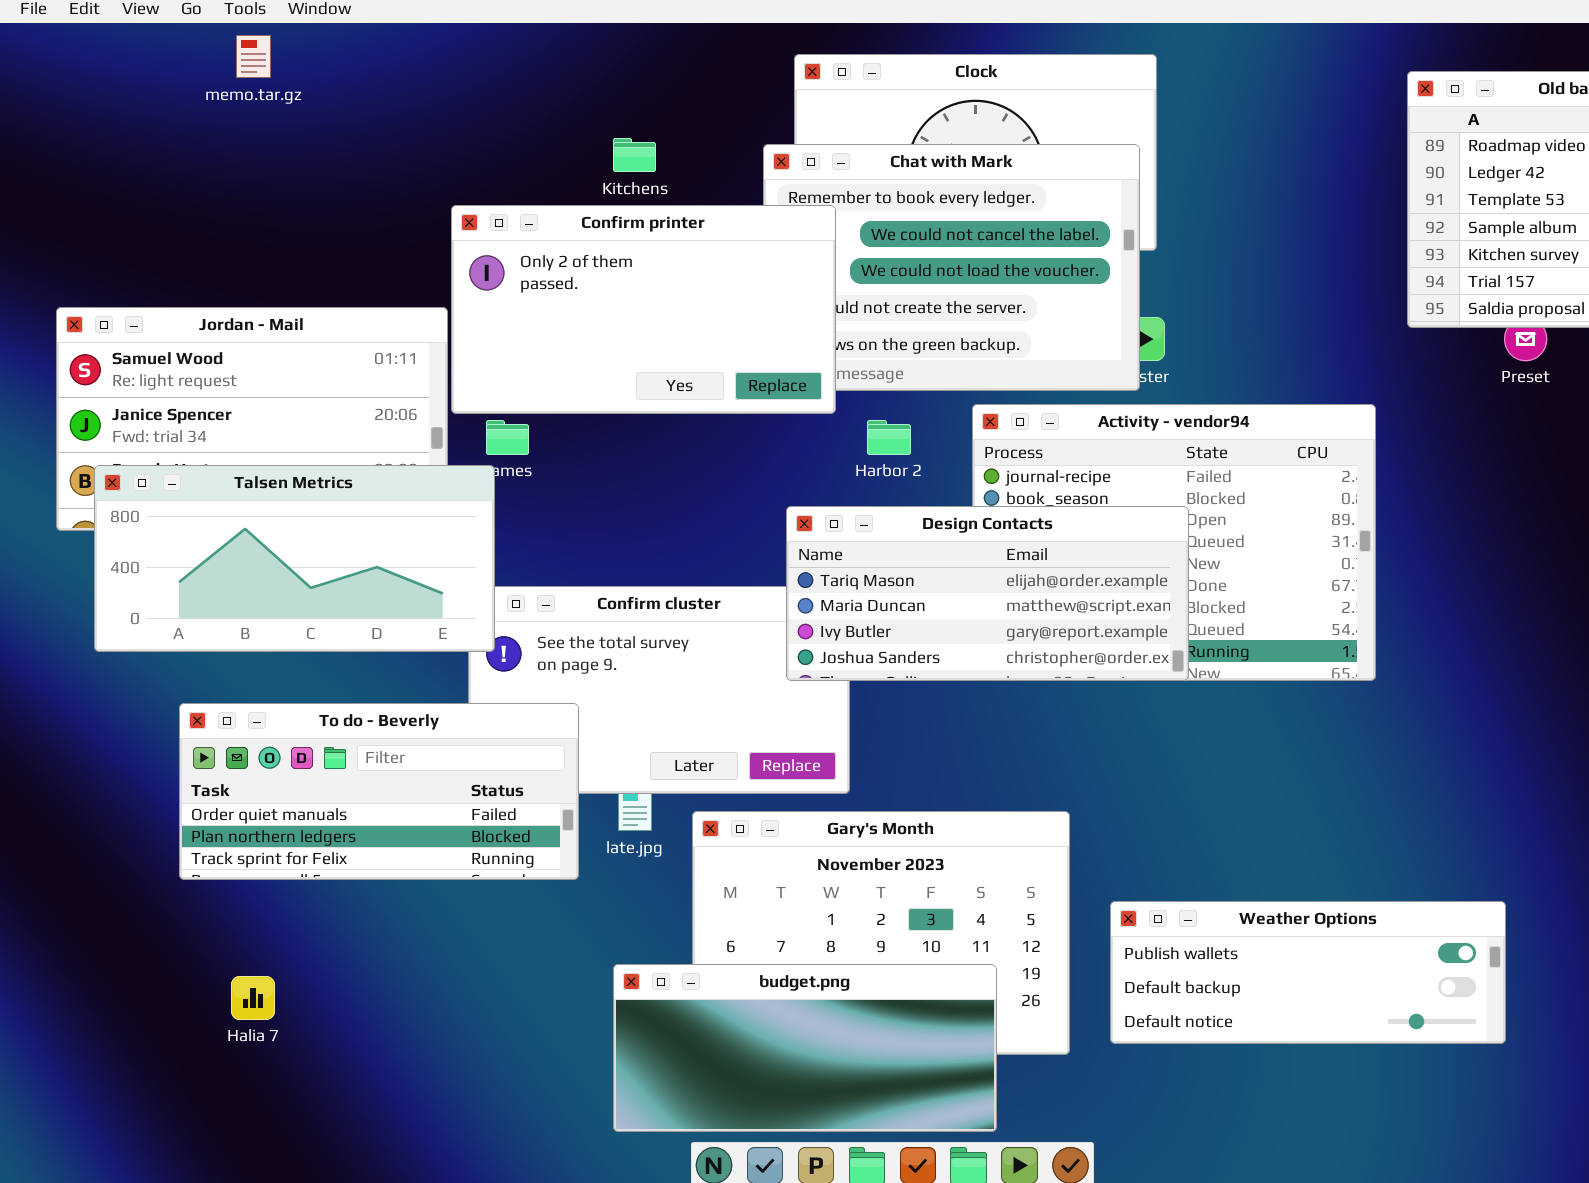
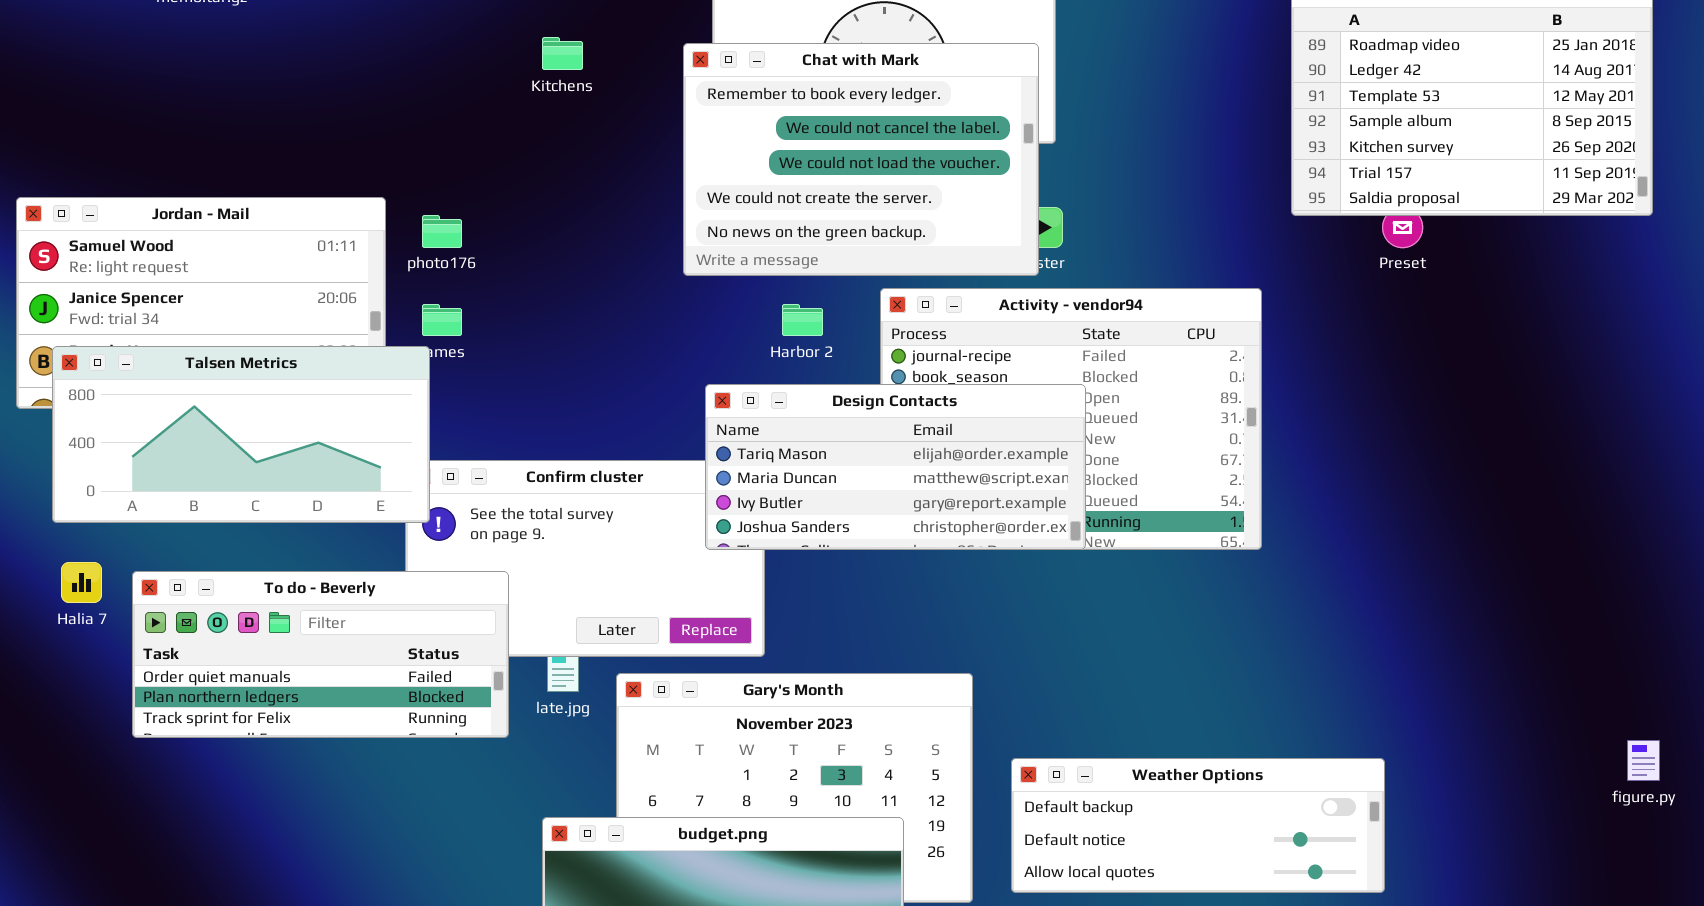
Confirm printer: [451,205,836,414] -> none, closed
Weather Options: [1110,901,1506,1044] -> [1011,758,1385,893], scrolled down 1 row
Halia 7: [231,976,275,1020] -> [61,562,102,603], moved

